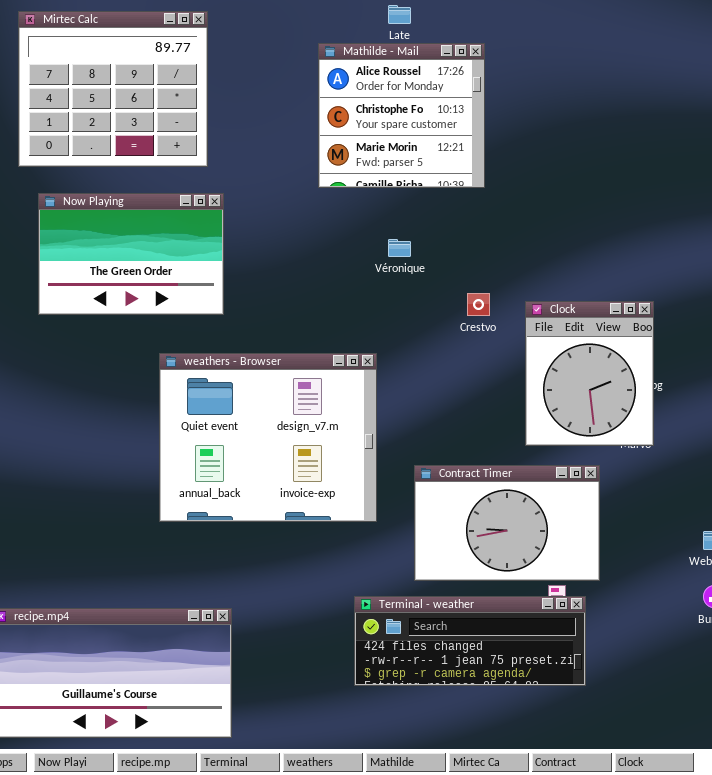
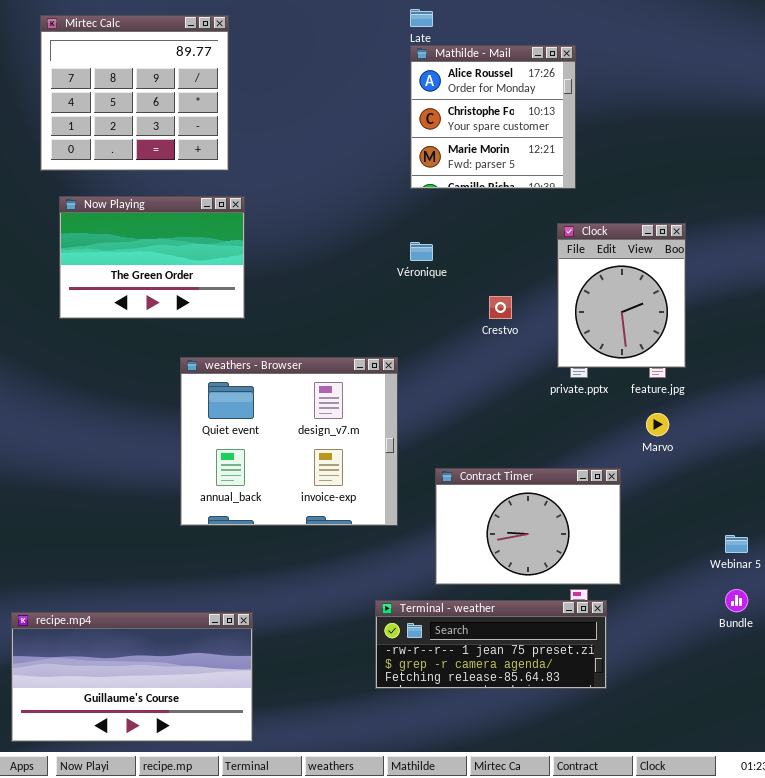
Mathilde - Mail: [318,43,485,188] -> [410,45,576,189], moved
Clock: [525,301,654,446] -> [557,223,686,368], moved
Terminal - weather: [354,596,586,686] -> [375,600,607,689], scrolled down 1 row

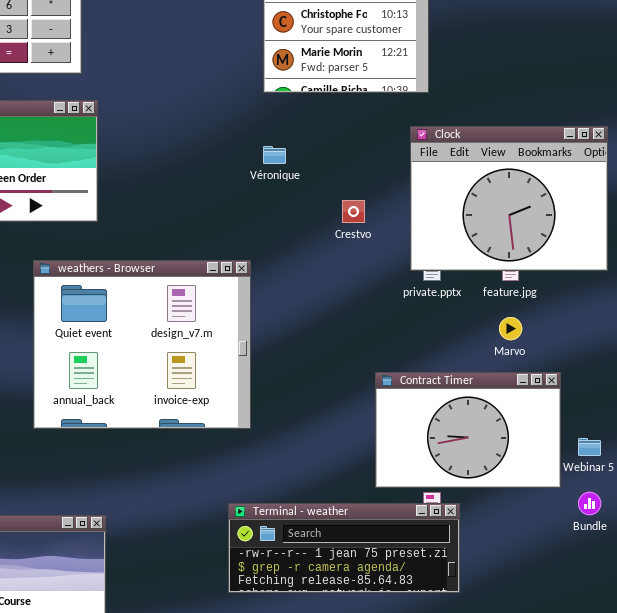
Clock: [557,223,686,368] -> [410,126,608,271], resized
Contract Timer: [435,468,621,585] -> [375,372,561,488], moved

